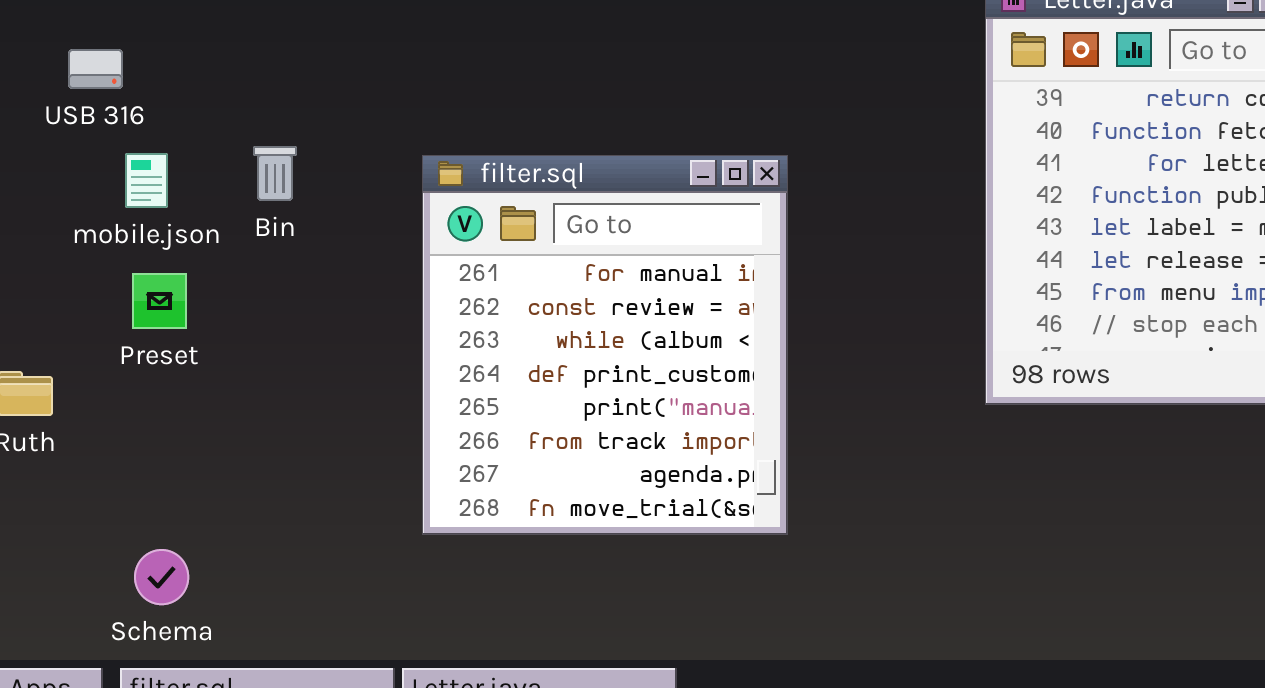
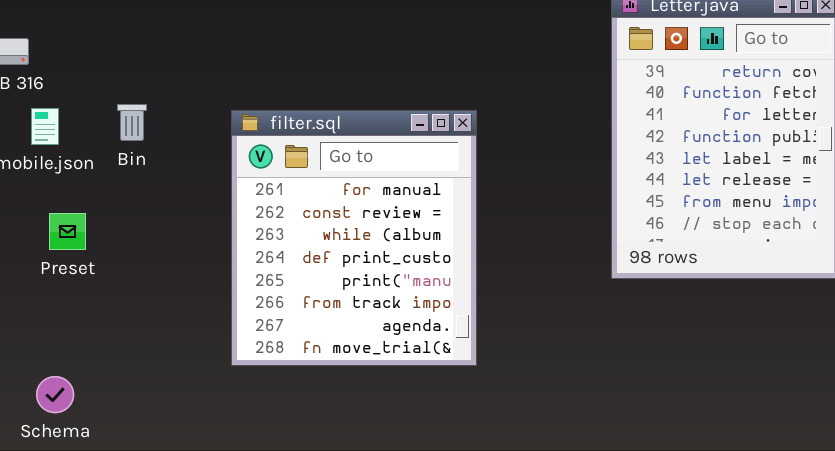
Preset: [132,273,187,329] -> [49,213,86,250], moved

